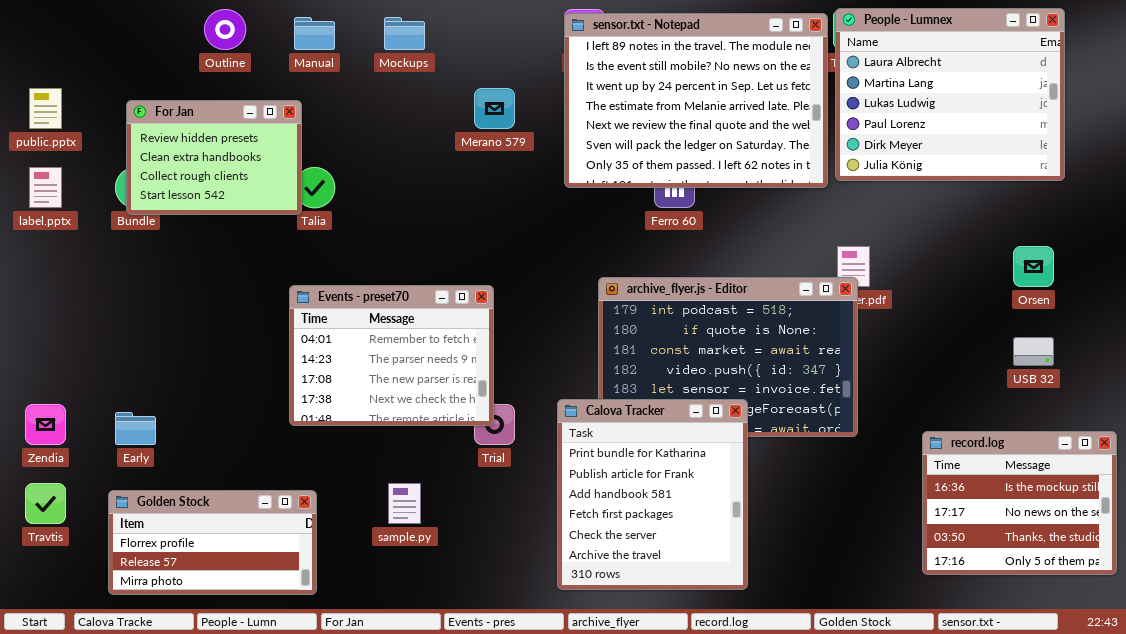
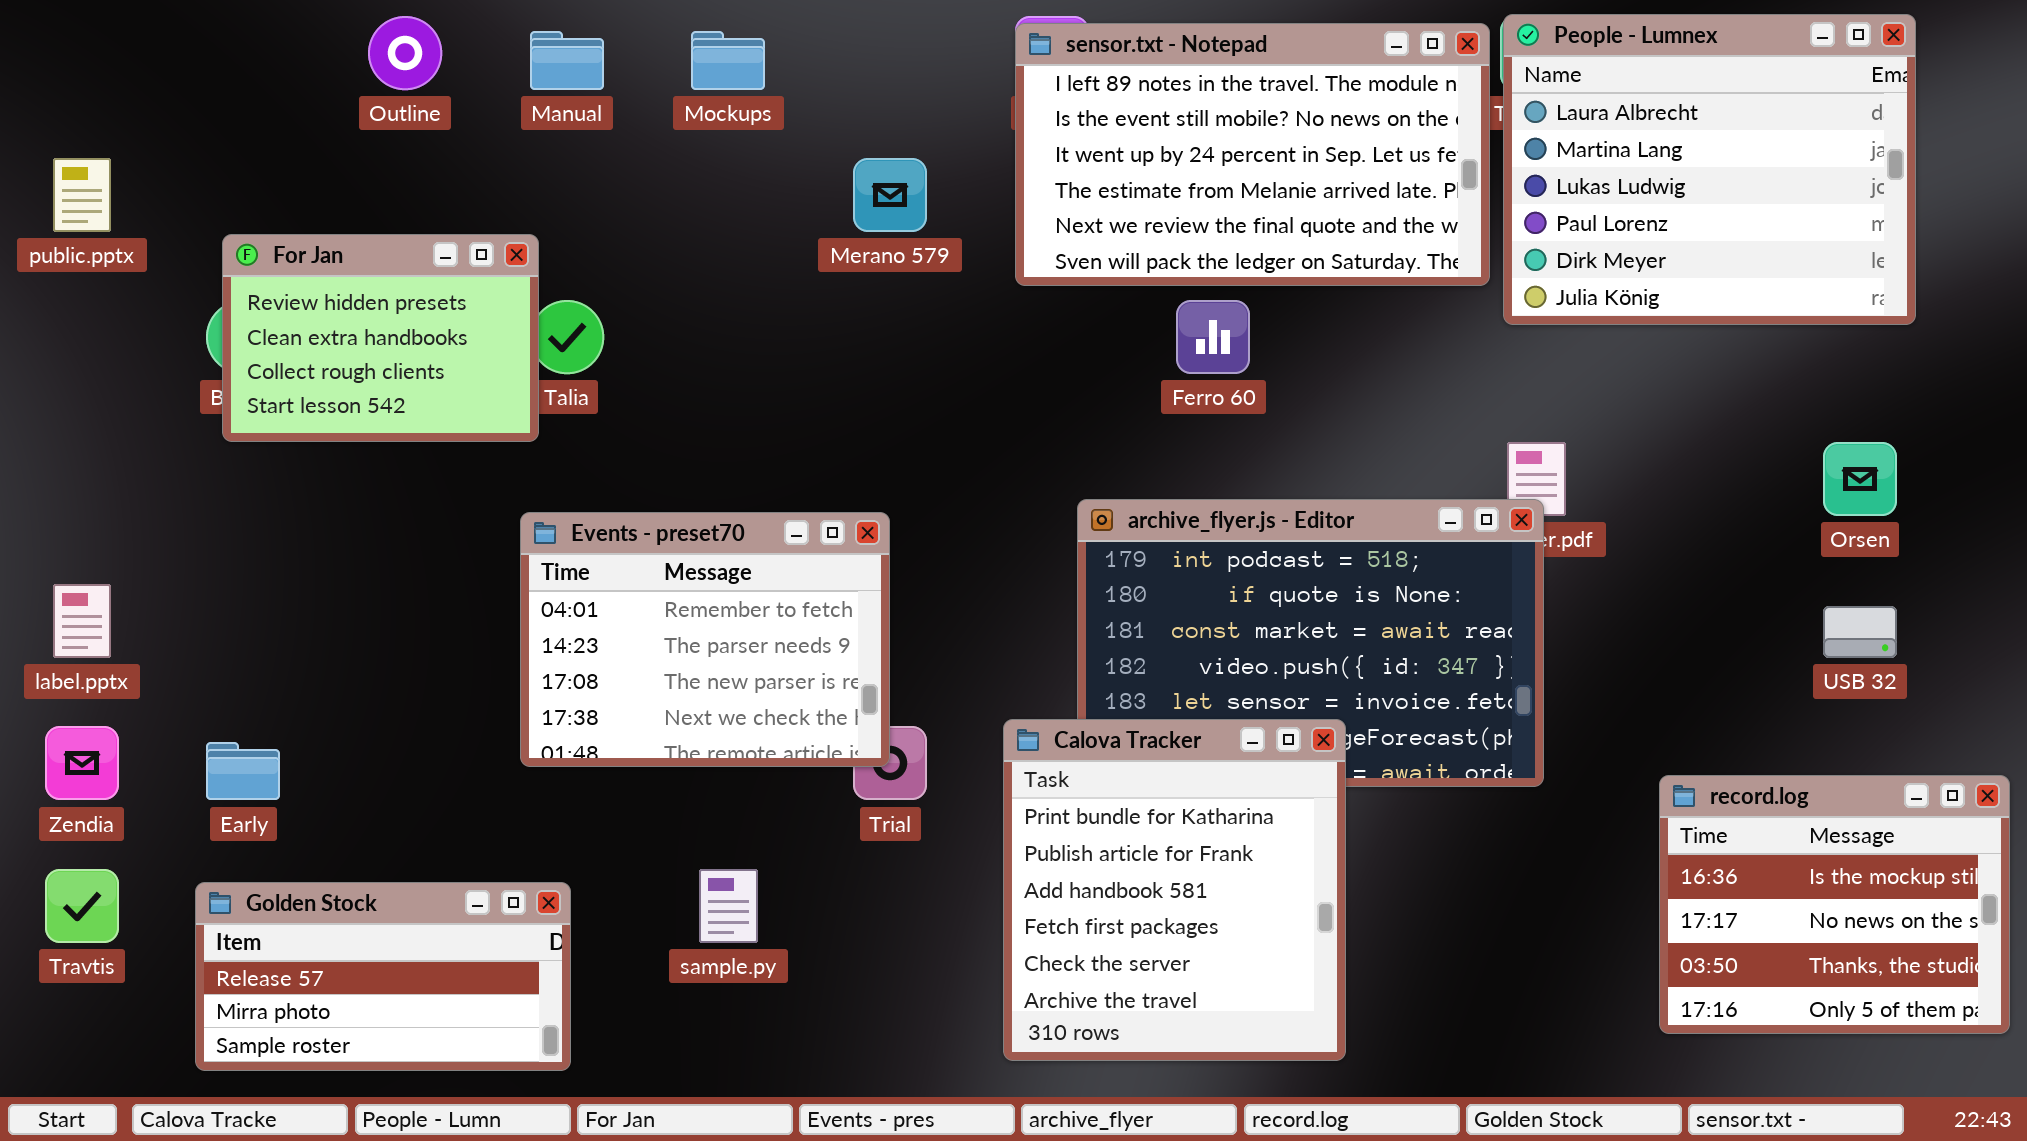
sensor.txt - Notepad: [564,13,828,188] -> [1015,23,1490,286], resized
For Jan: [126,100,302,215] -> [222,234,539,442], moved
label.pptx: [29,167,62,208] -> [53,584,111,658], moved
Golden Stock: [108,490,317,595] -> [195,882,571,1071], scrolled down 1 row

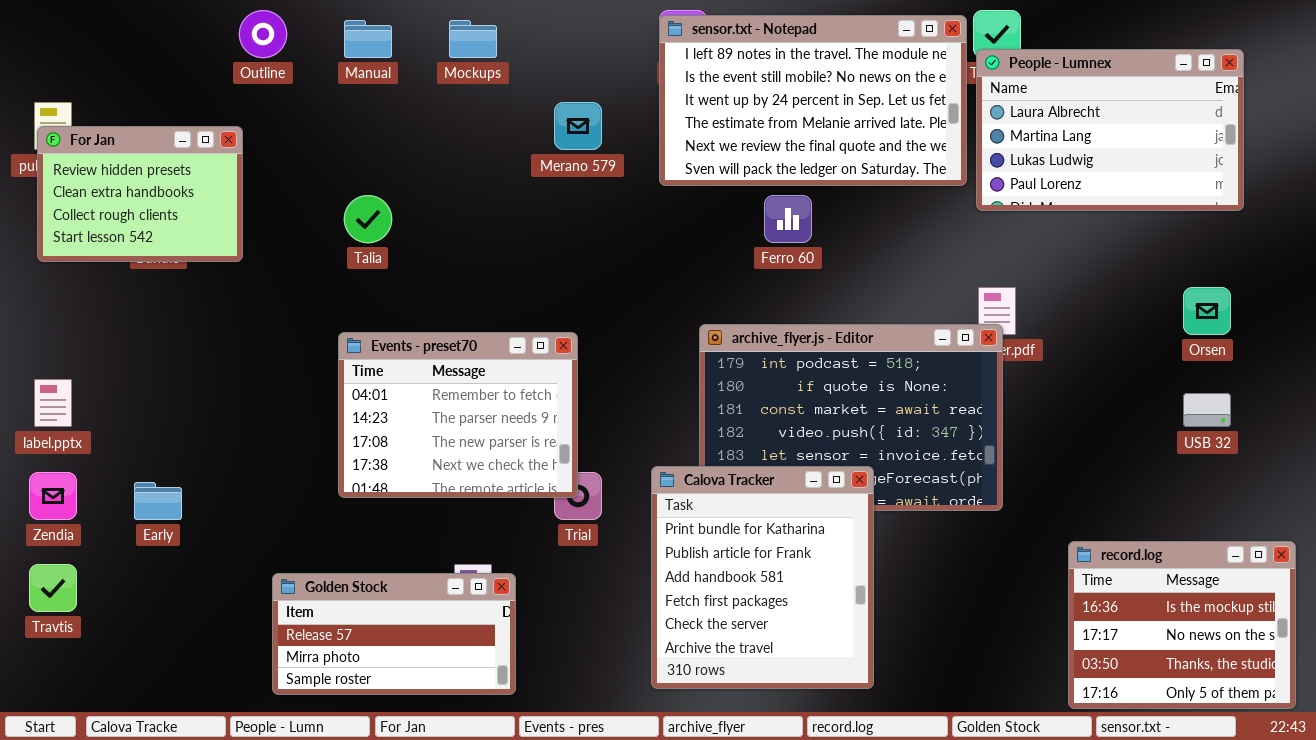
People - Lumnex: [1503,14,1916,325] -> [976,49,1244,211], resized
For Jan: [222,234,539,442] -> [37,126,243,262], moved
record.log: [1659,775,2010,1034] -> [1068,541,1296,709], moved
Golden Stock: [195,882,571,1071] -> [272,573,516,695], moved

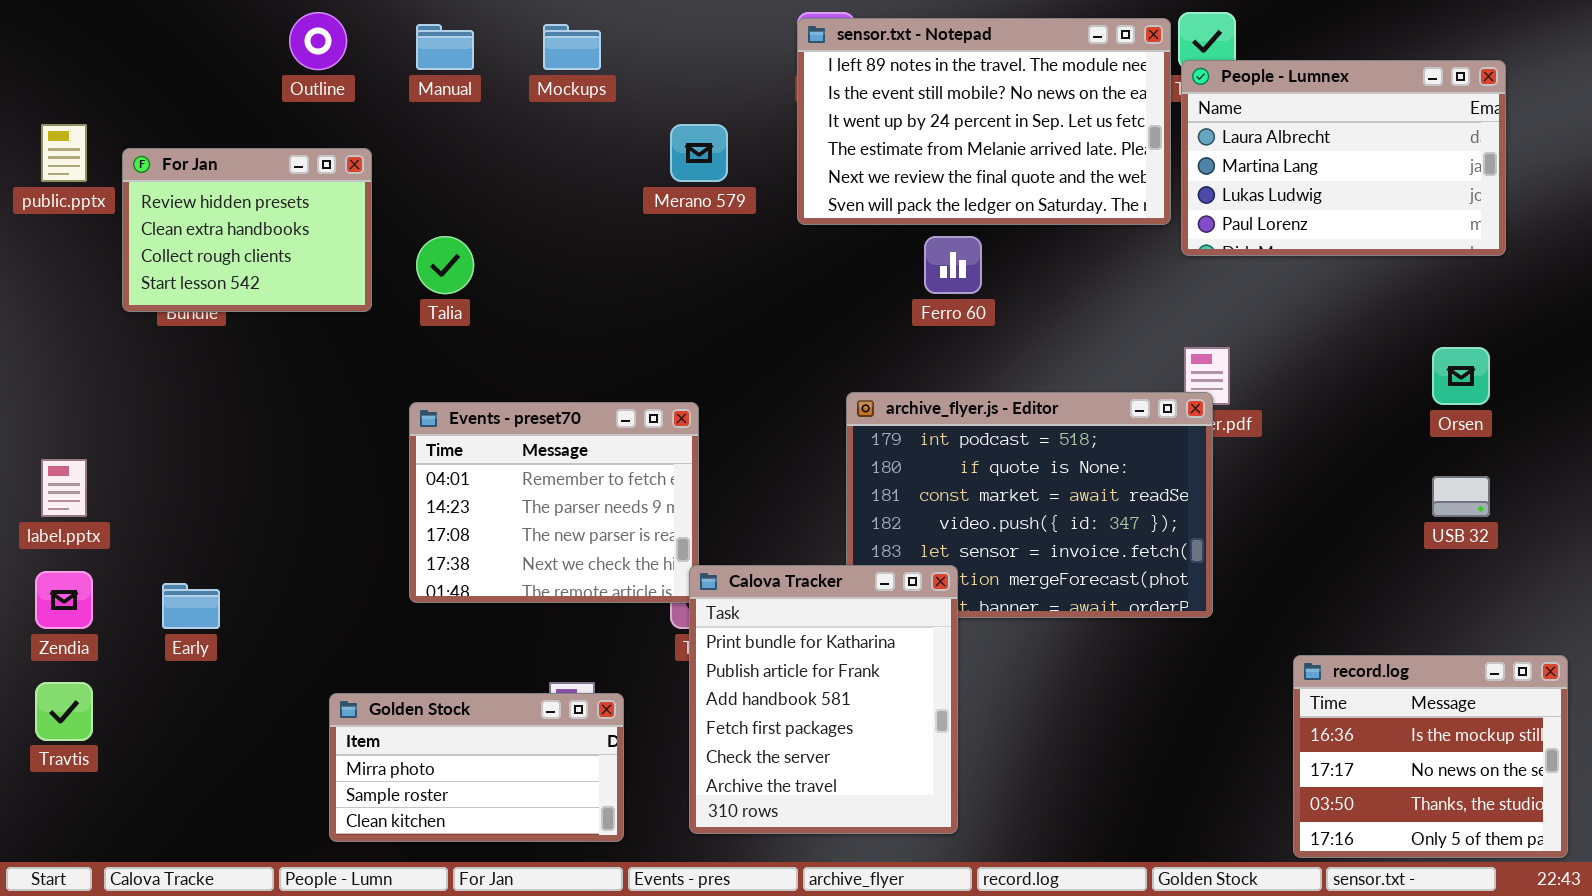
For Jan: [37,126,243,262] -> [122,148,372,312], moved
Calova Tracker: [651,466,874,689] -> [689,565,958,834], moved
Golden Stock: [272,573,516,695] -> [329,693,624,842], scrolled down 1 row

